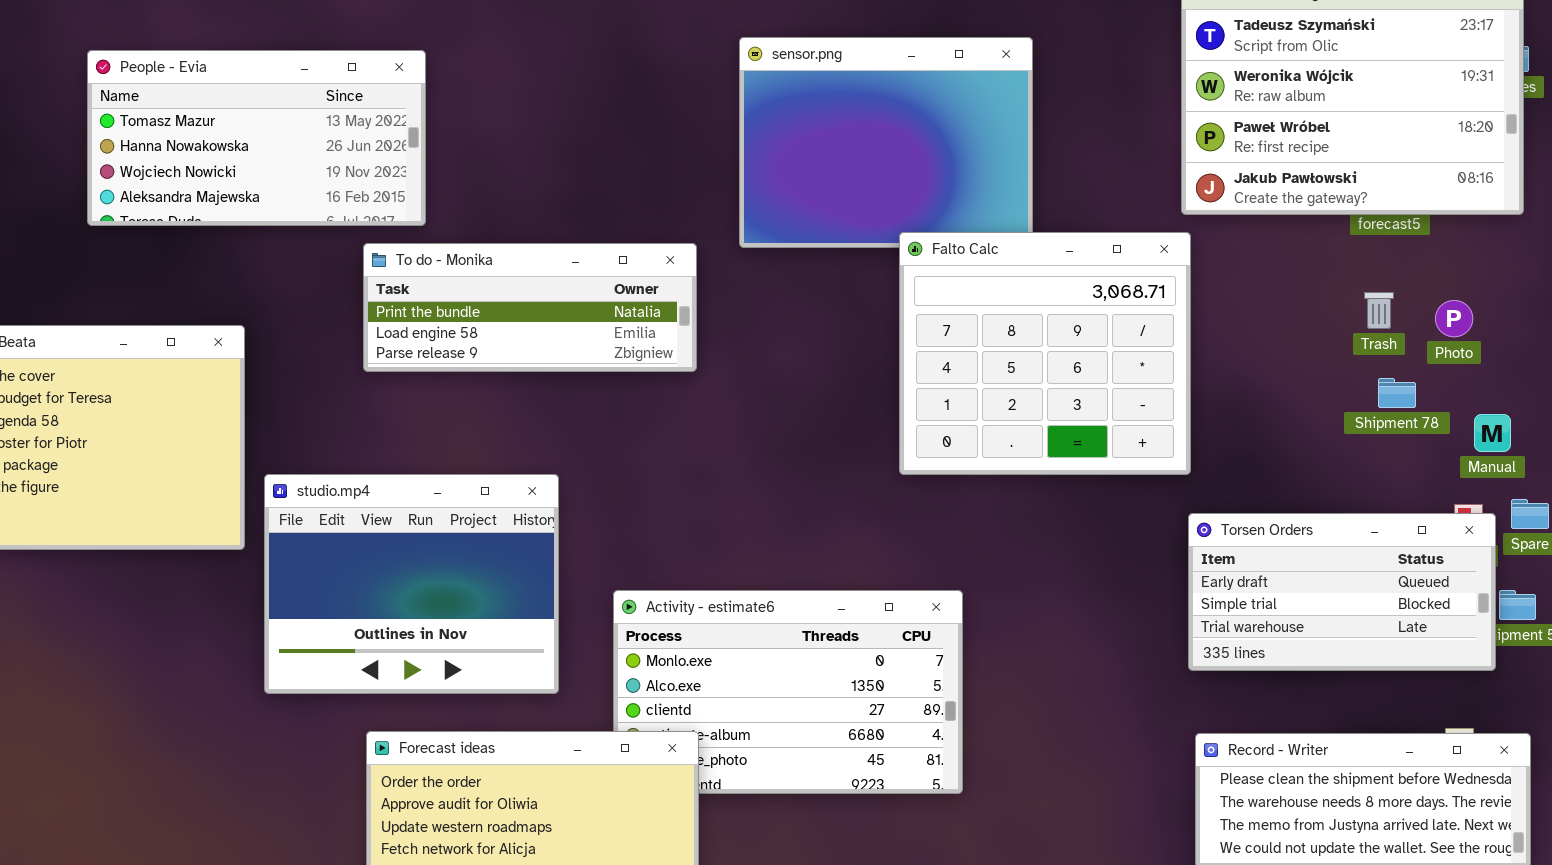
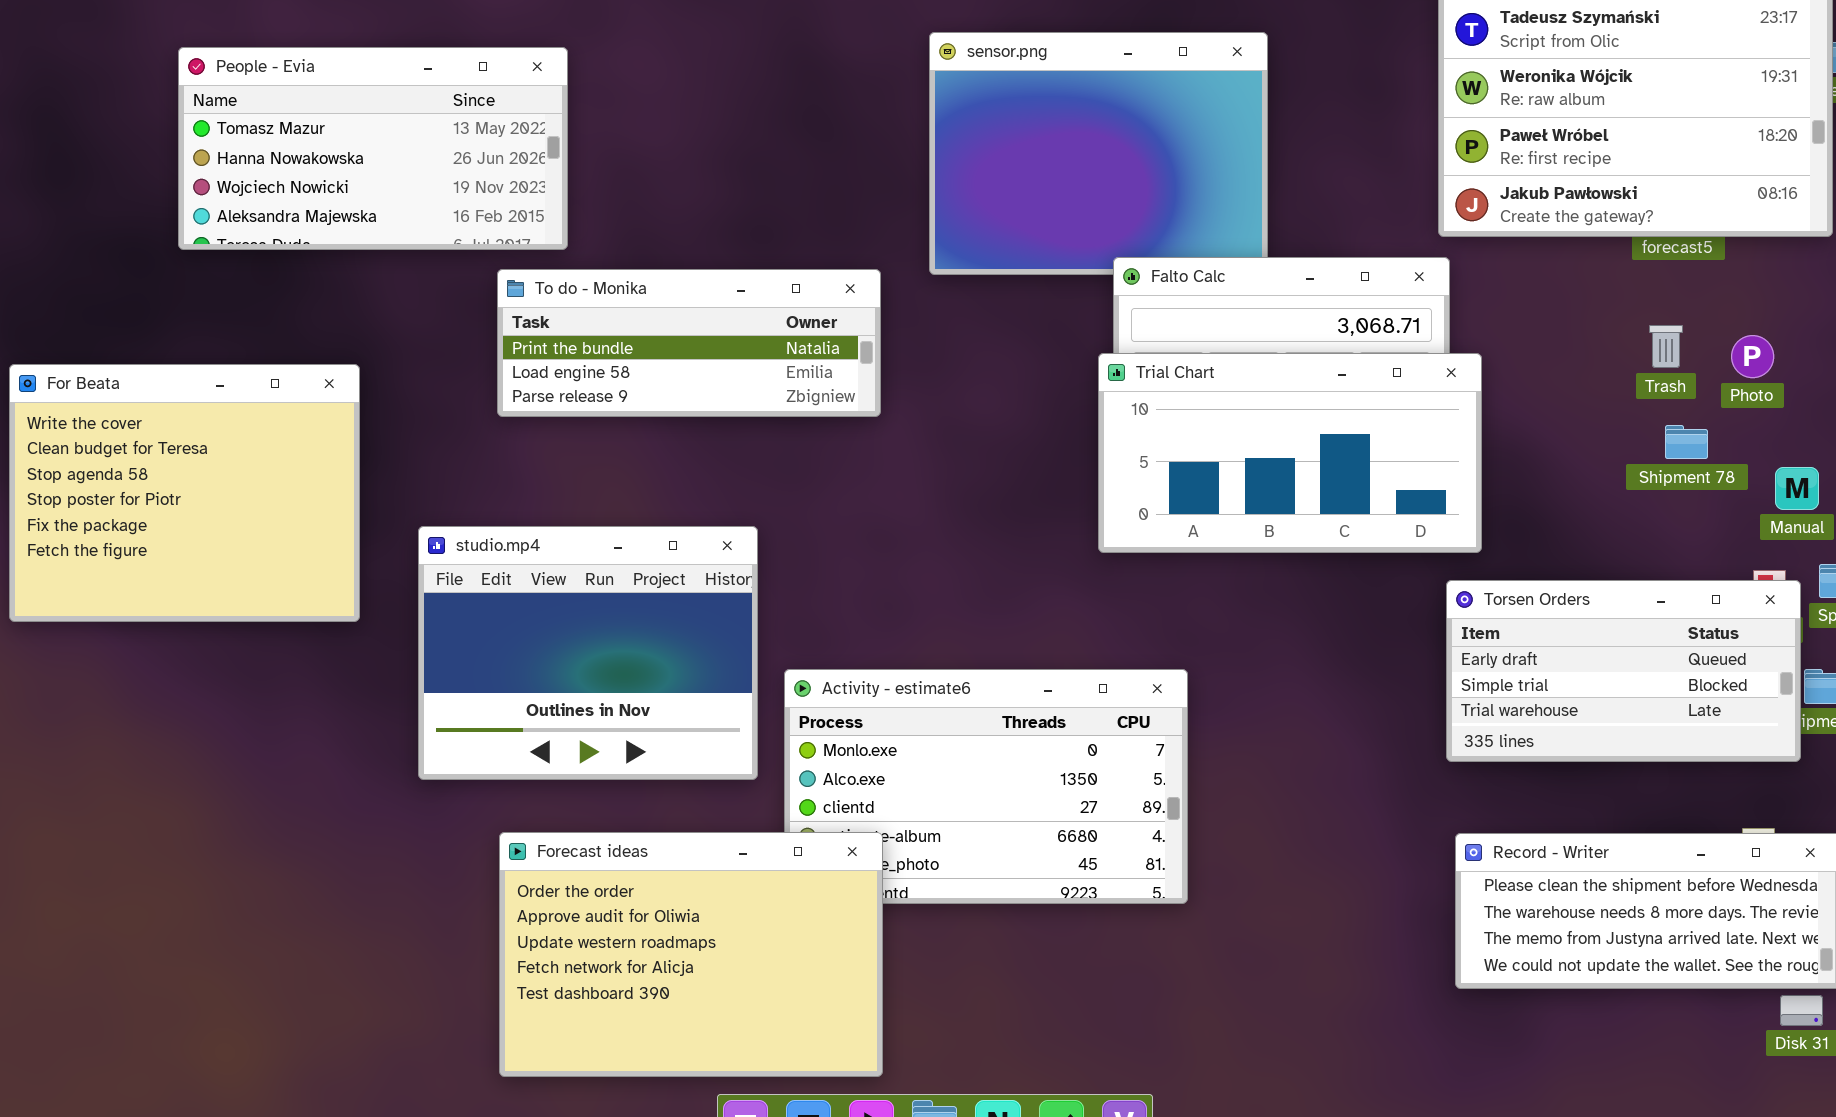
Trial Chart: none -> [1098,353,1482,553], opened
studio.mp4: [264,474,559,694] -> [418,526,758,780], moved

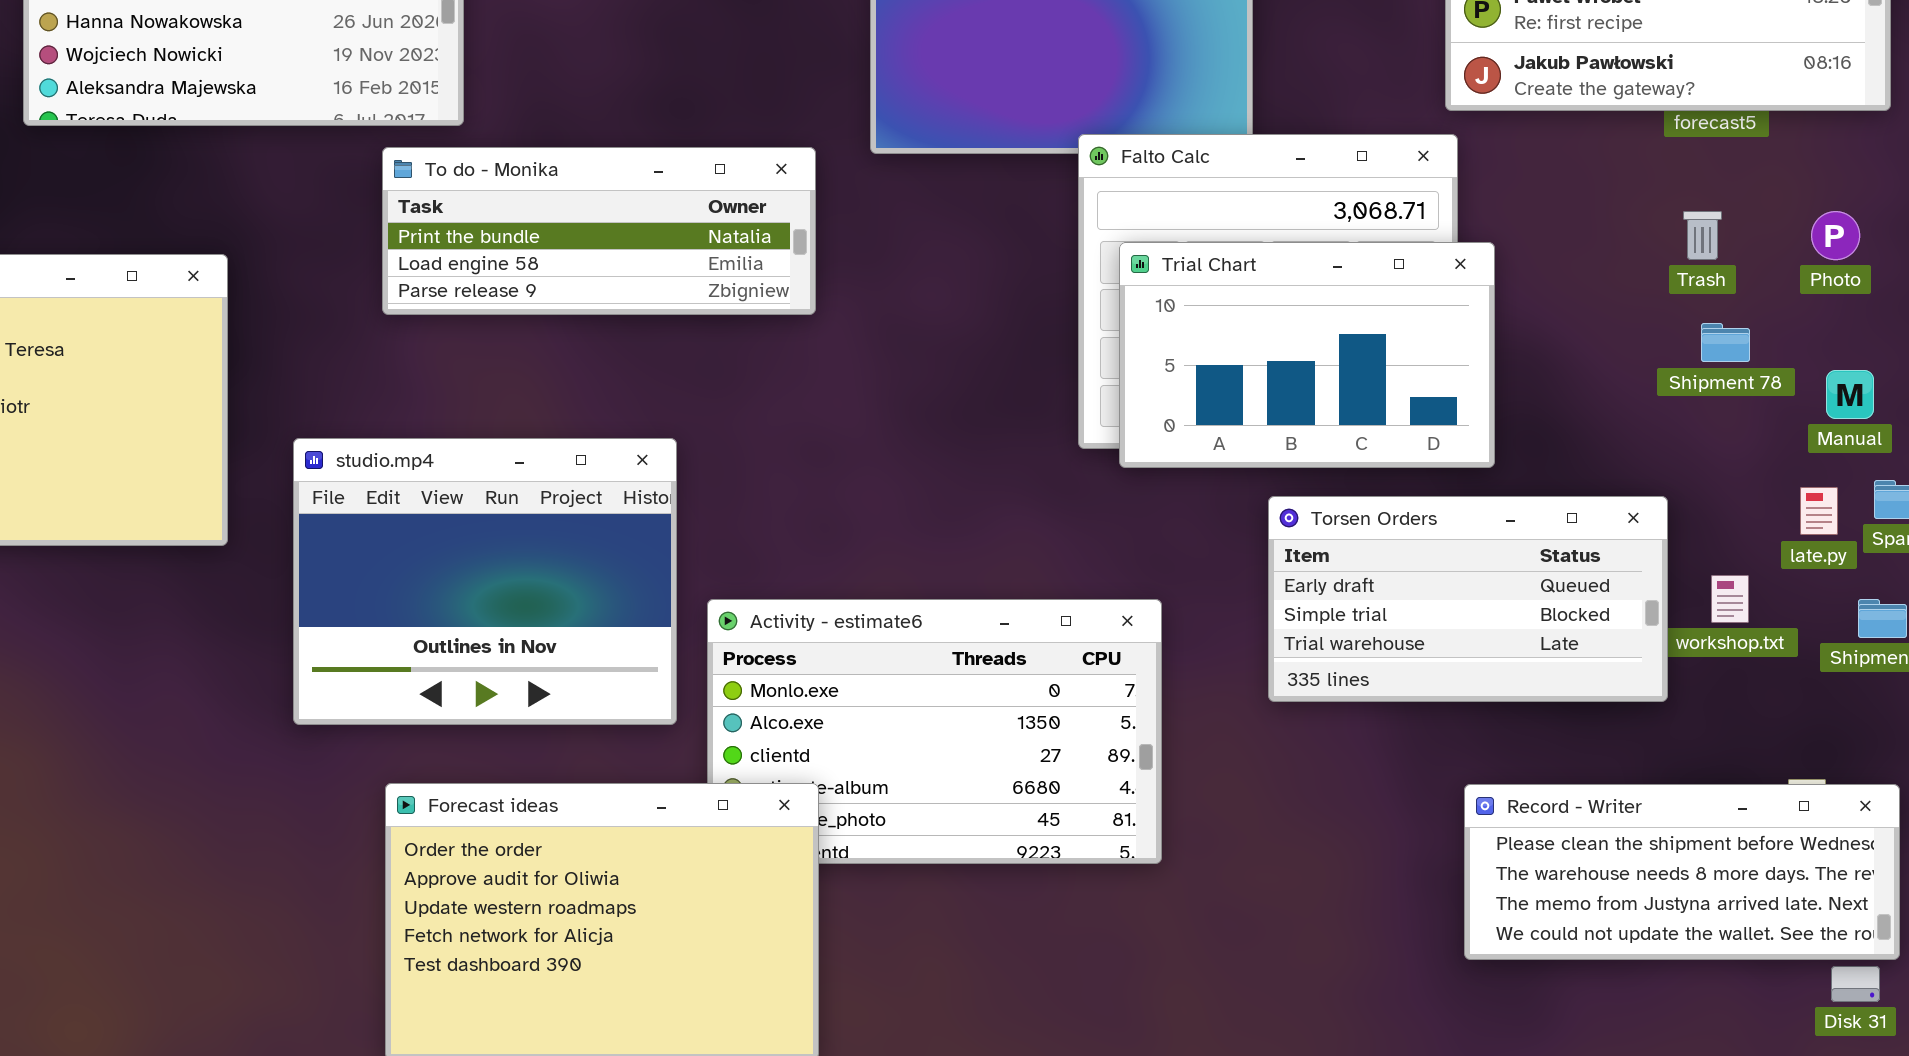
Photo: [1731,335,1774,378] -> [1811,211,1860,260], moved
Trial Chart: [1098,353,1482,553] -> [1119,242,1495,468], resized
Torsen Orders: [1446,580,1801,762] -> [1268,496,1668,702], moved

